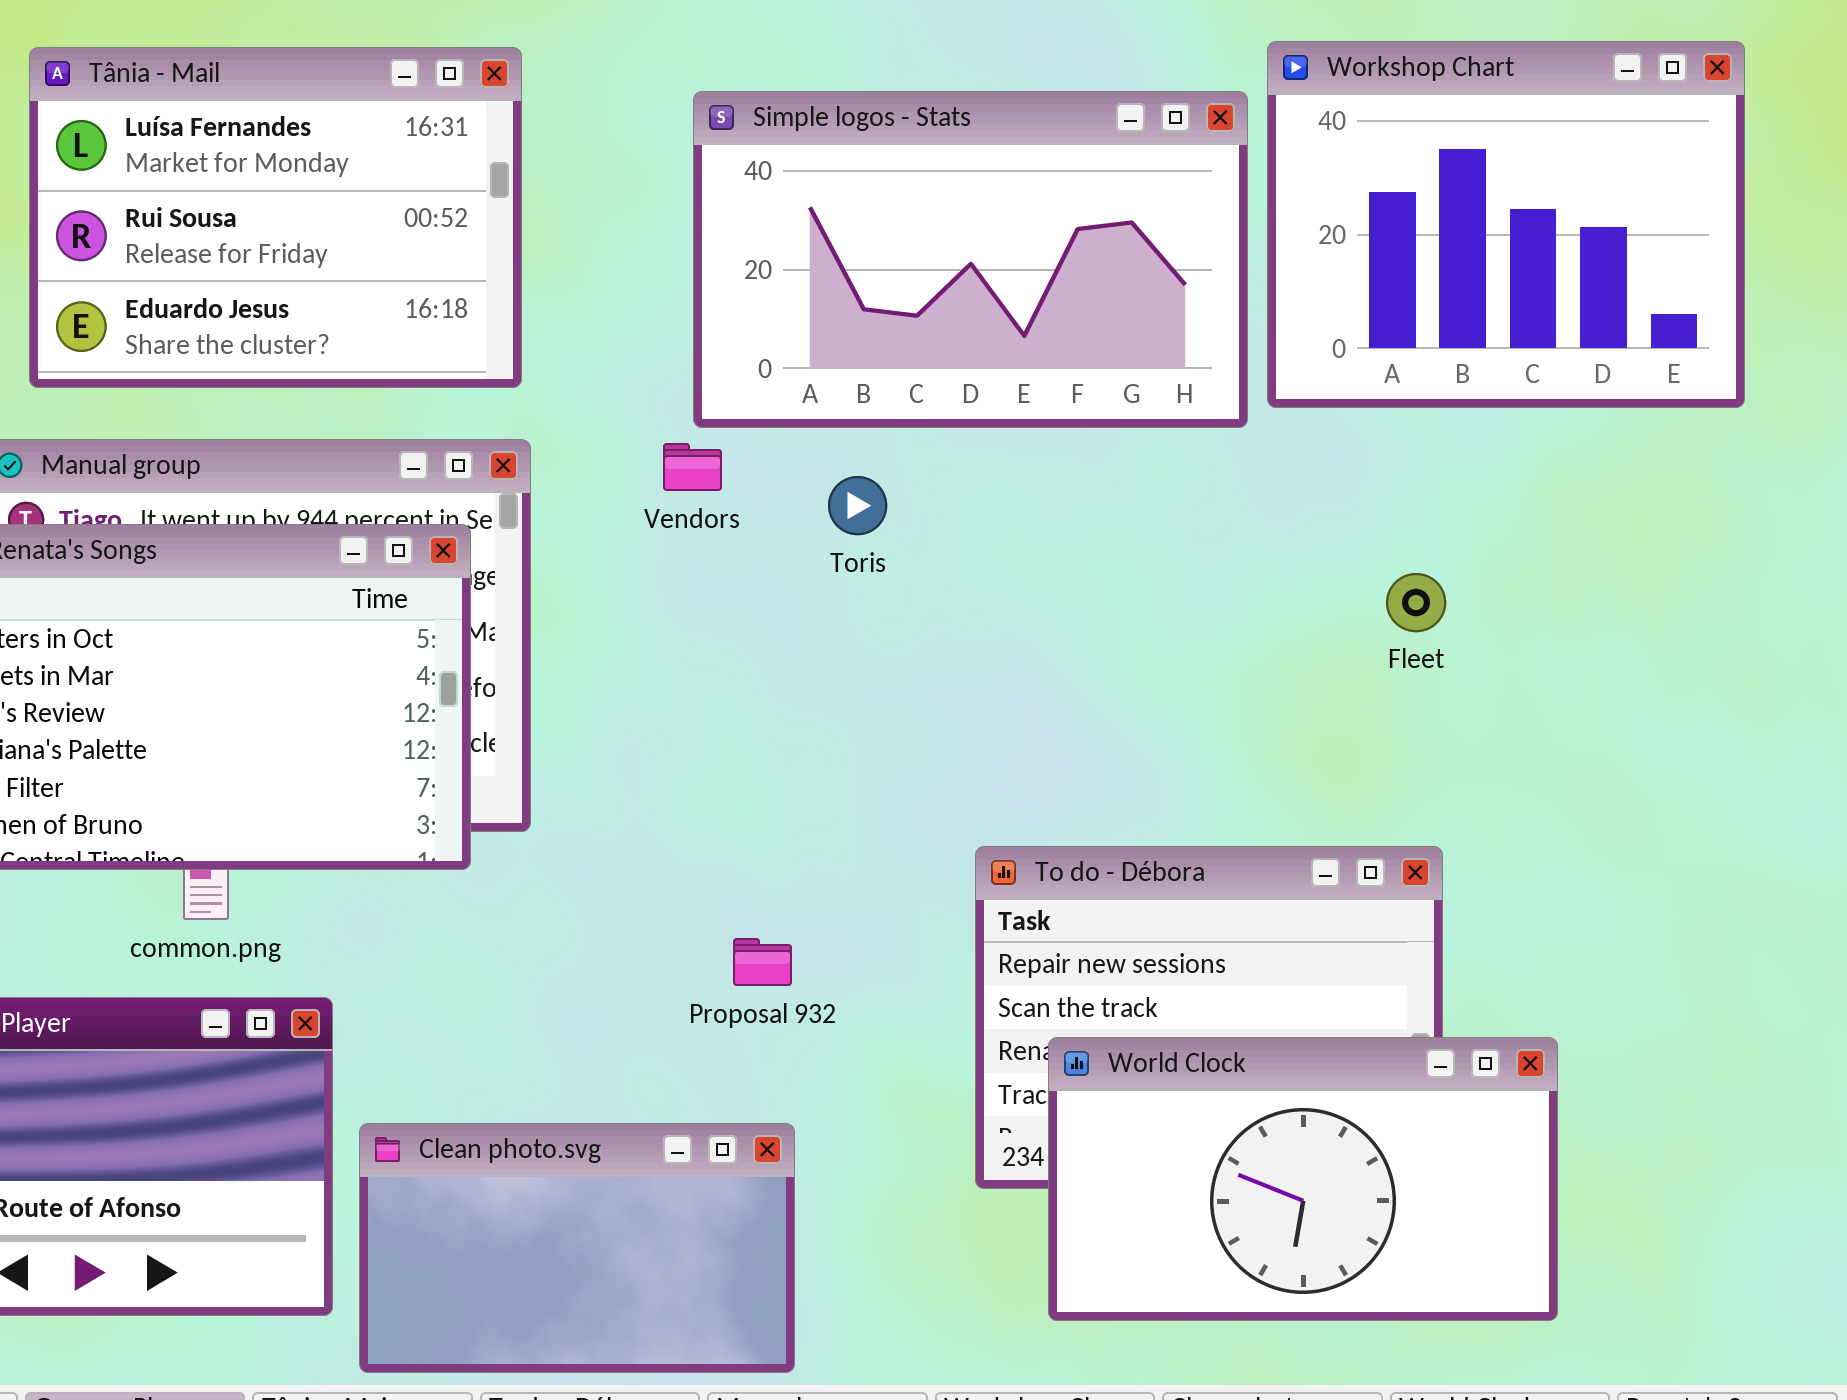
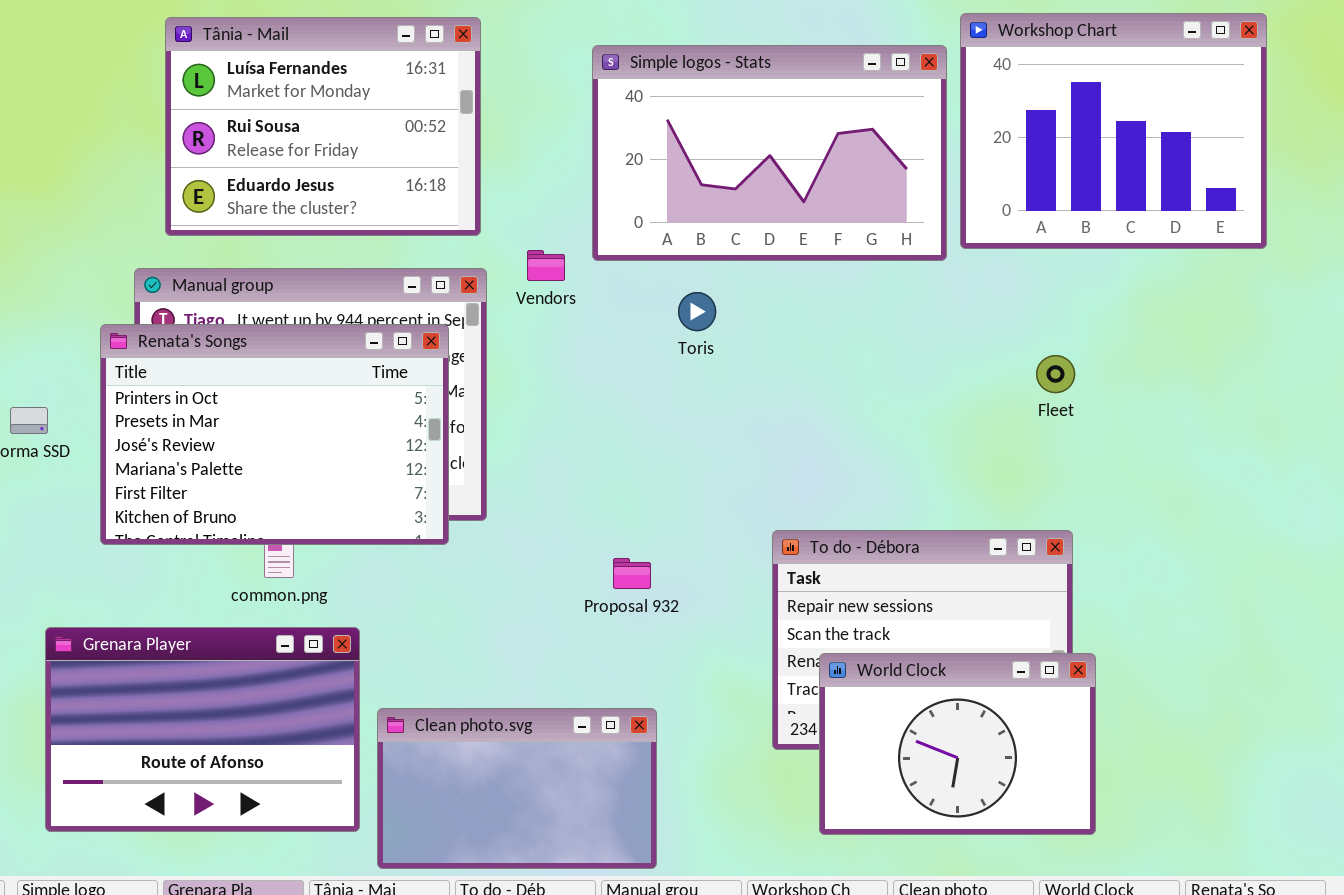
Vendors: [663,443,722,491] -> [527,250,565,281], moved
Proposal 932: [733,938,792,986] -> [613,558,651,589], moved
World Clock: [1048,1037,1558,1321] -> [819,653,1096,835], resized

